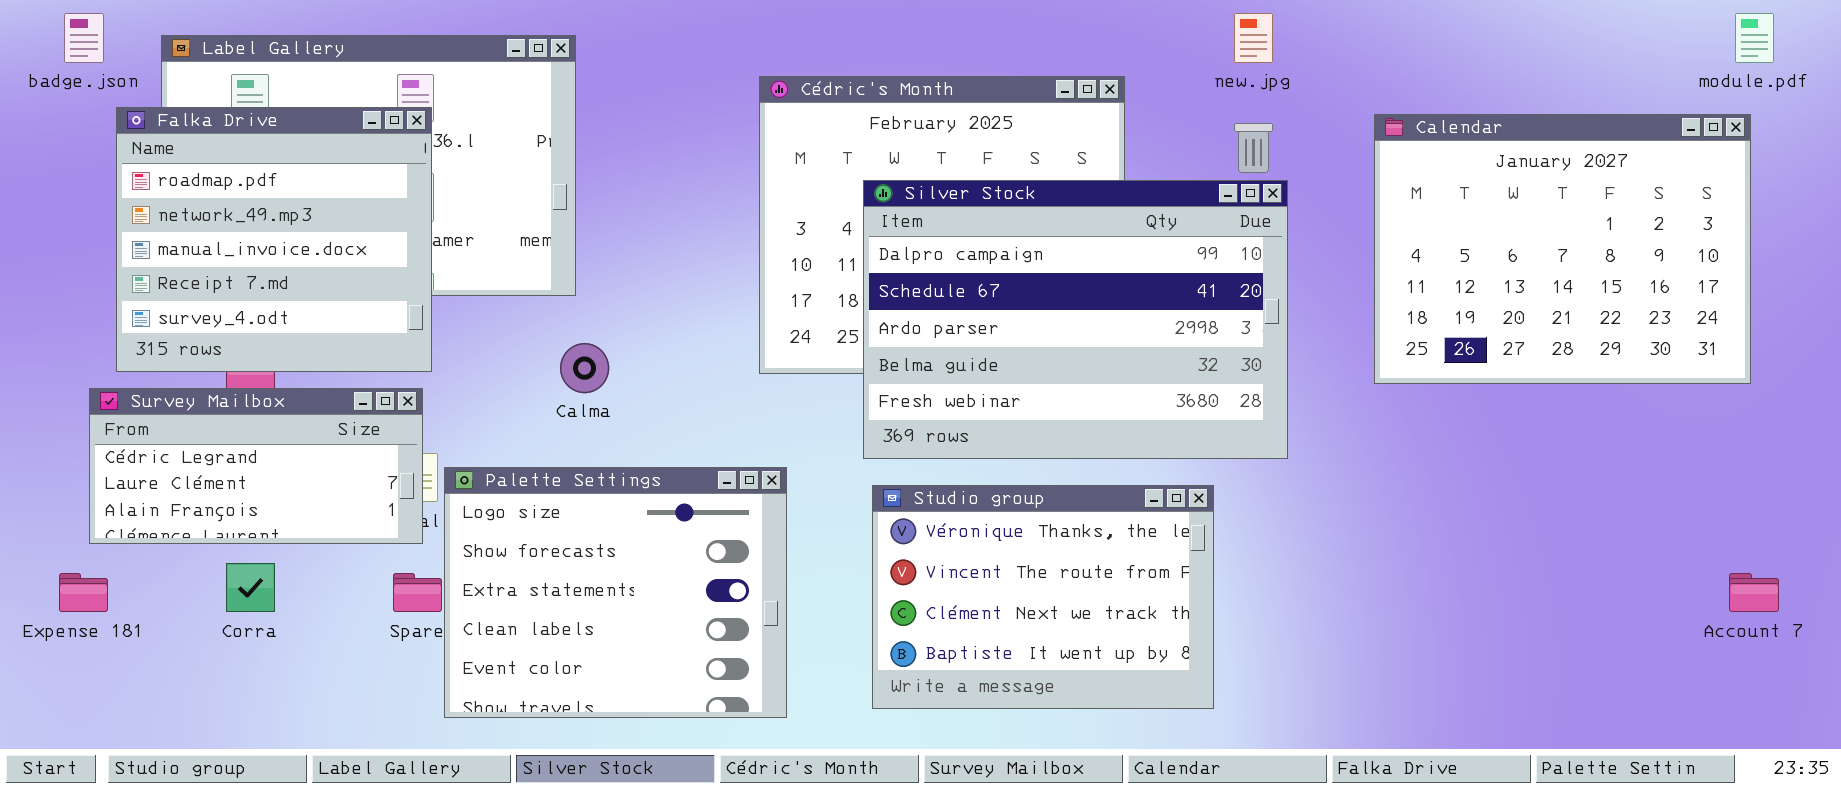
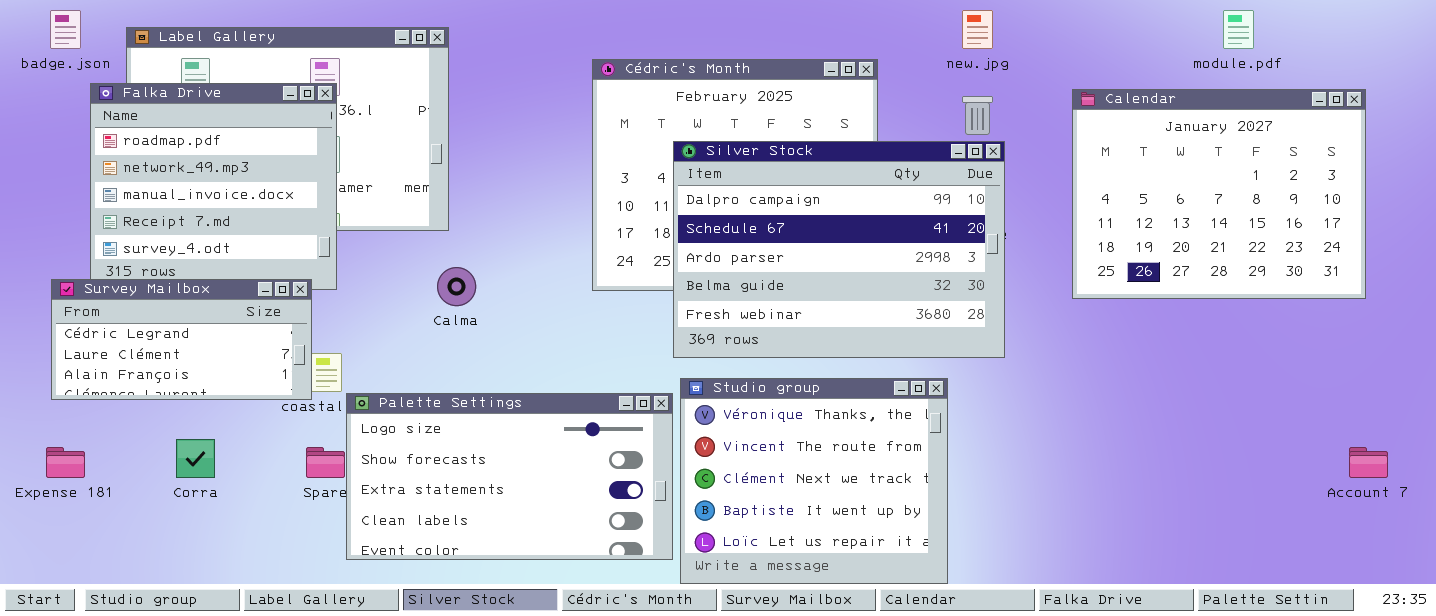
module.pdf: [1735,13,1774,63] -> [1223,10,1254,49], moved
Survey Mailbox: [89,388,423,544] -> [51,279,312,400], moved
Palette Settings: [444,467,787,718] -> [346,393,673,560], resized
Studio group: [872,485,1214,709] -> [680,378,948,584], resized

